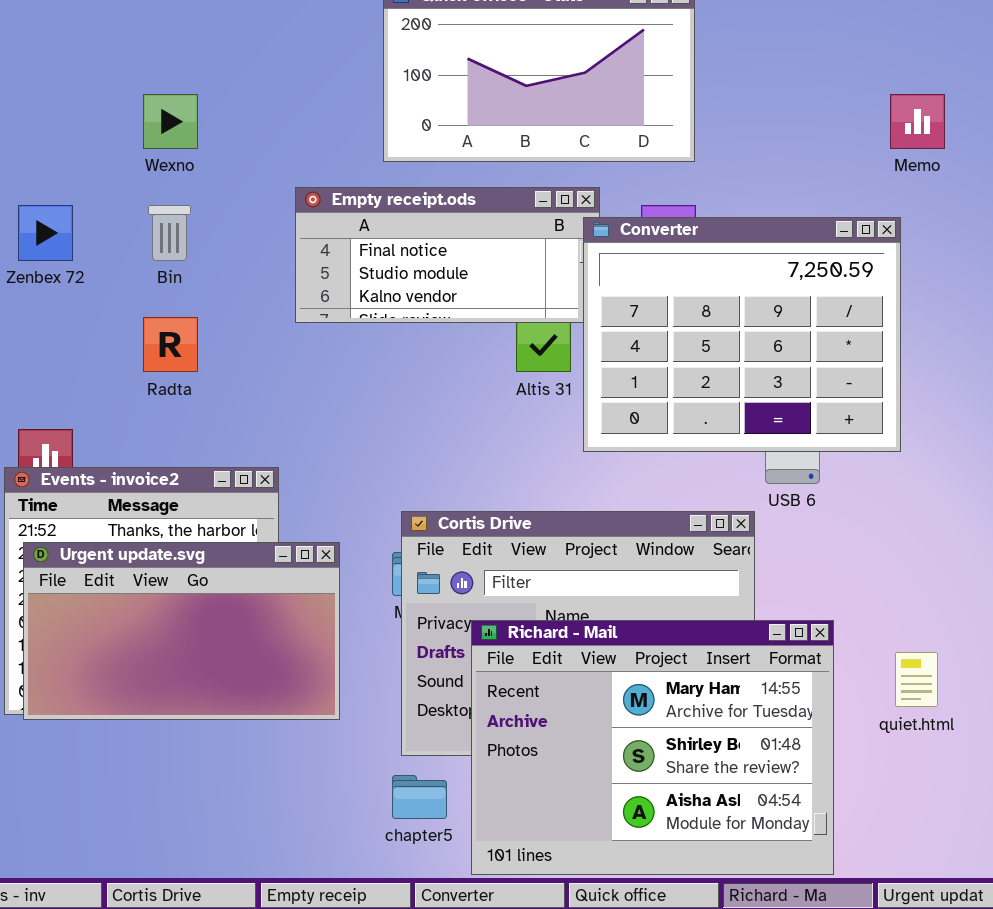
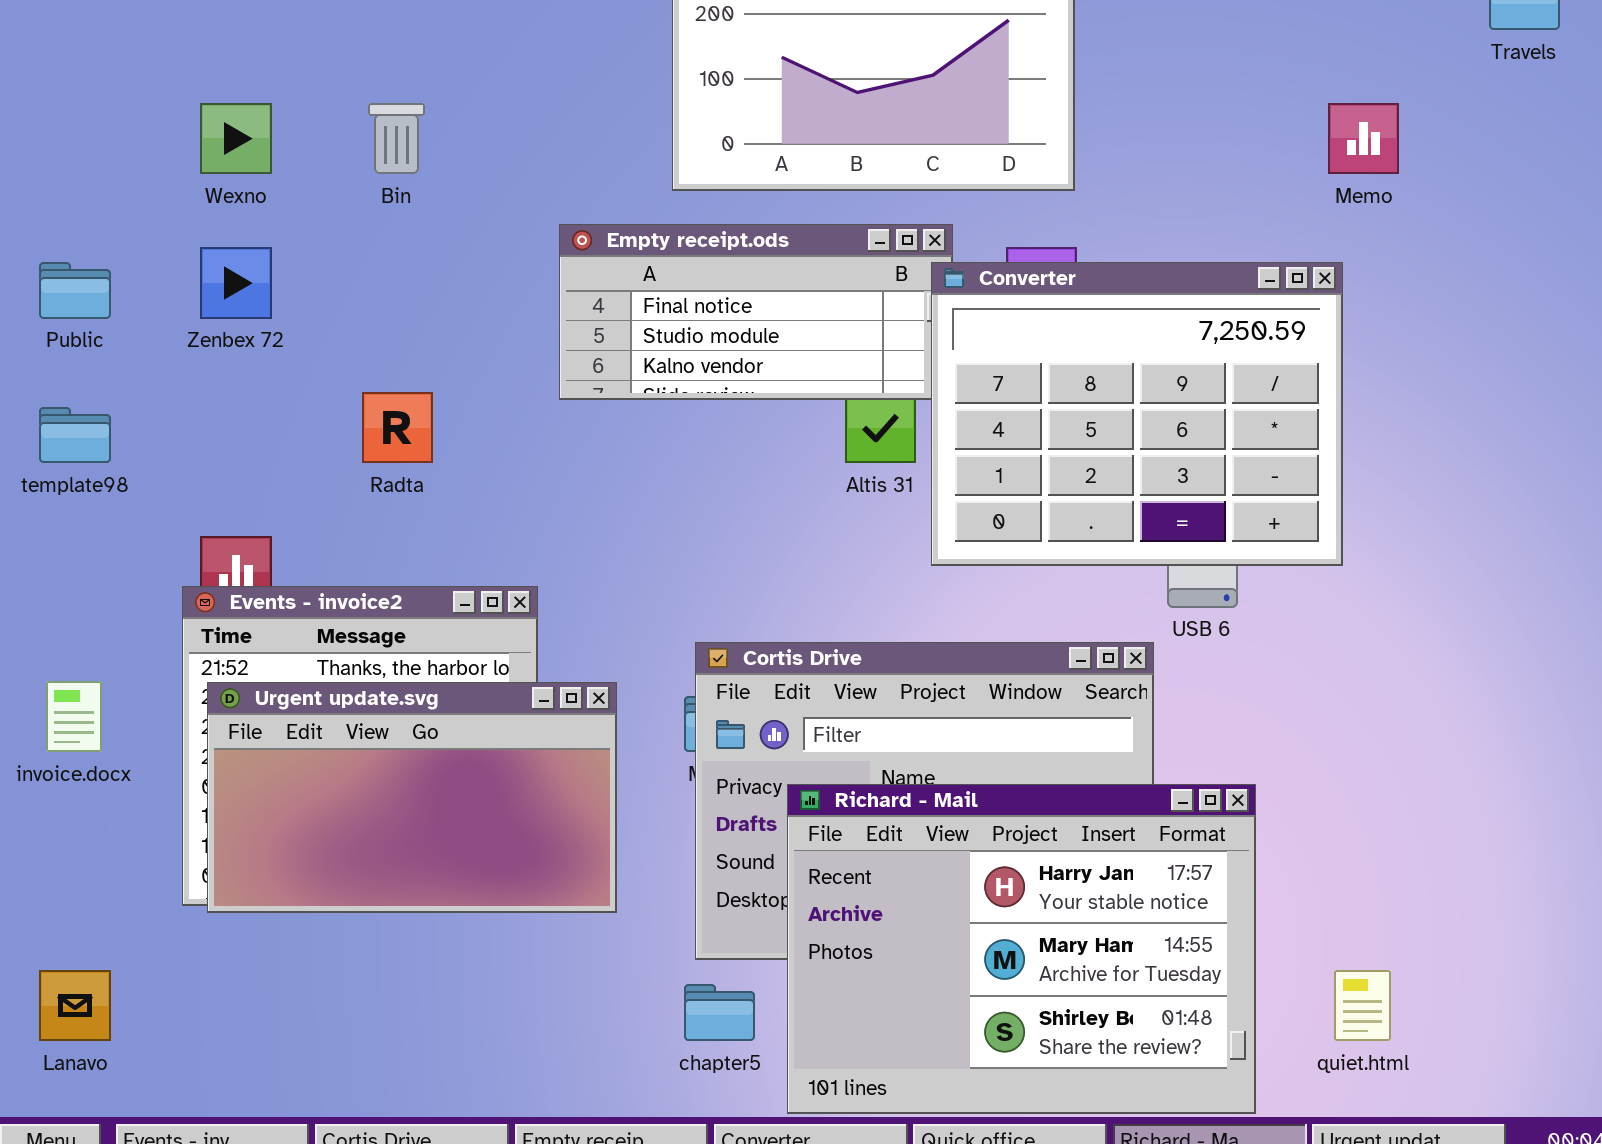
Wexno: [143,94,198,149] -> [200,103,272,174], moved
Bin: [148,205,191,261] -> [368,103,425,174], moved
Richard - Mail: [471,620,834,875] -> [787,784,1256,1114], scrolled up 1 row
quiet.html: [895,652,938,707] -> [1334,970,1391,1041], moved

